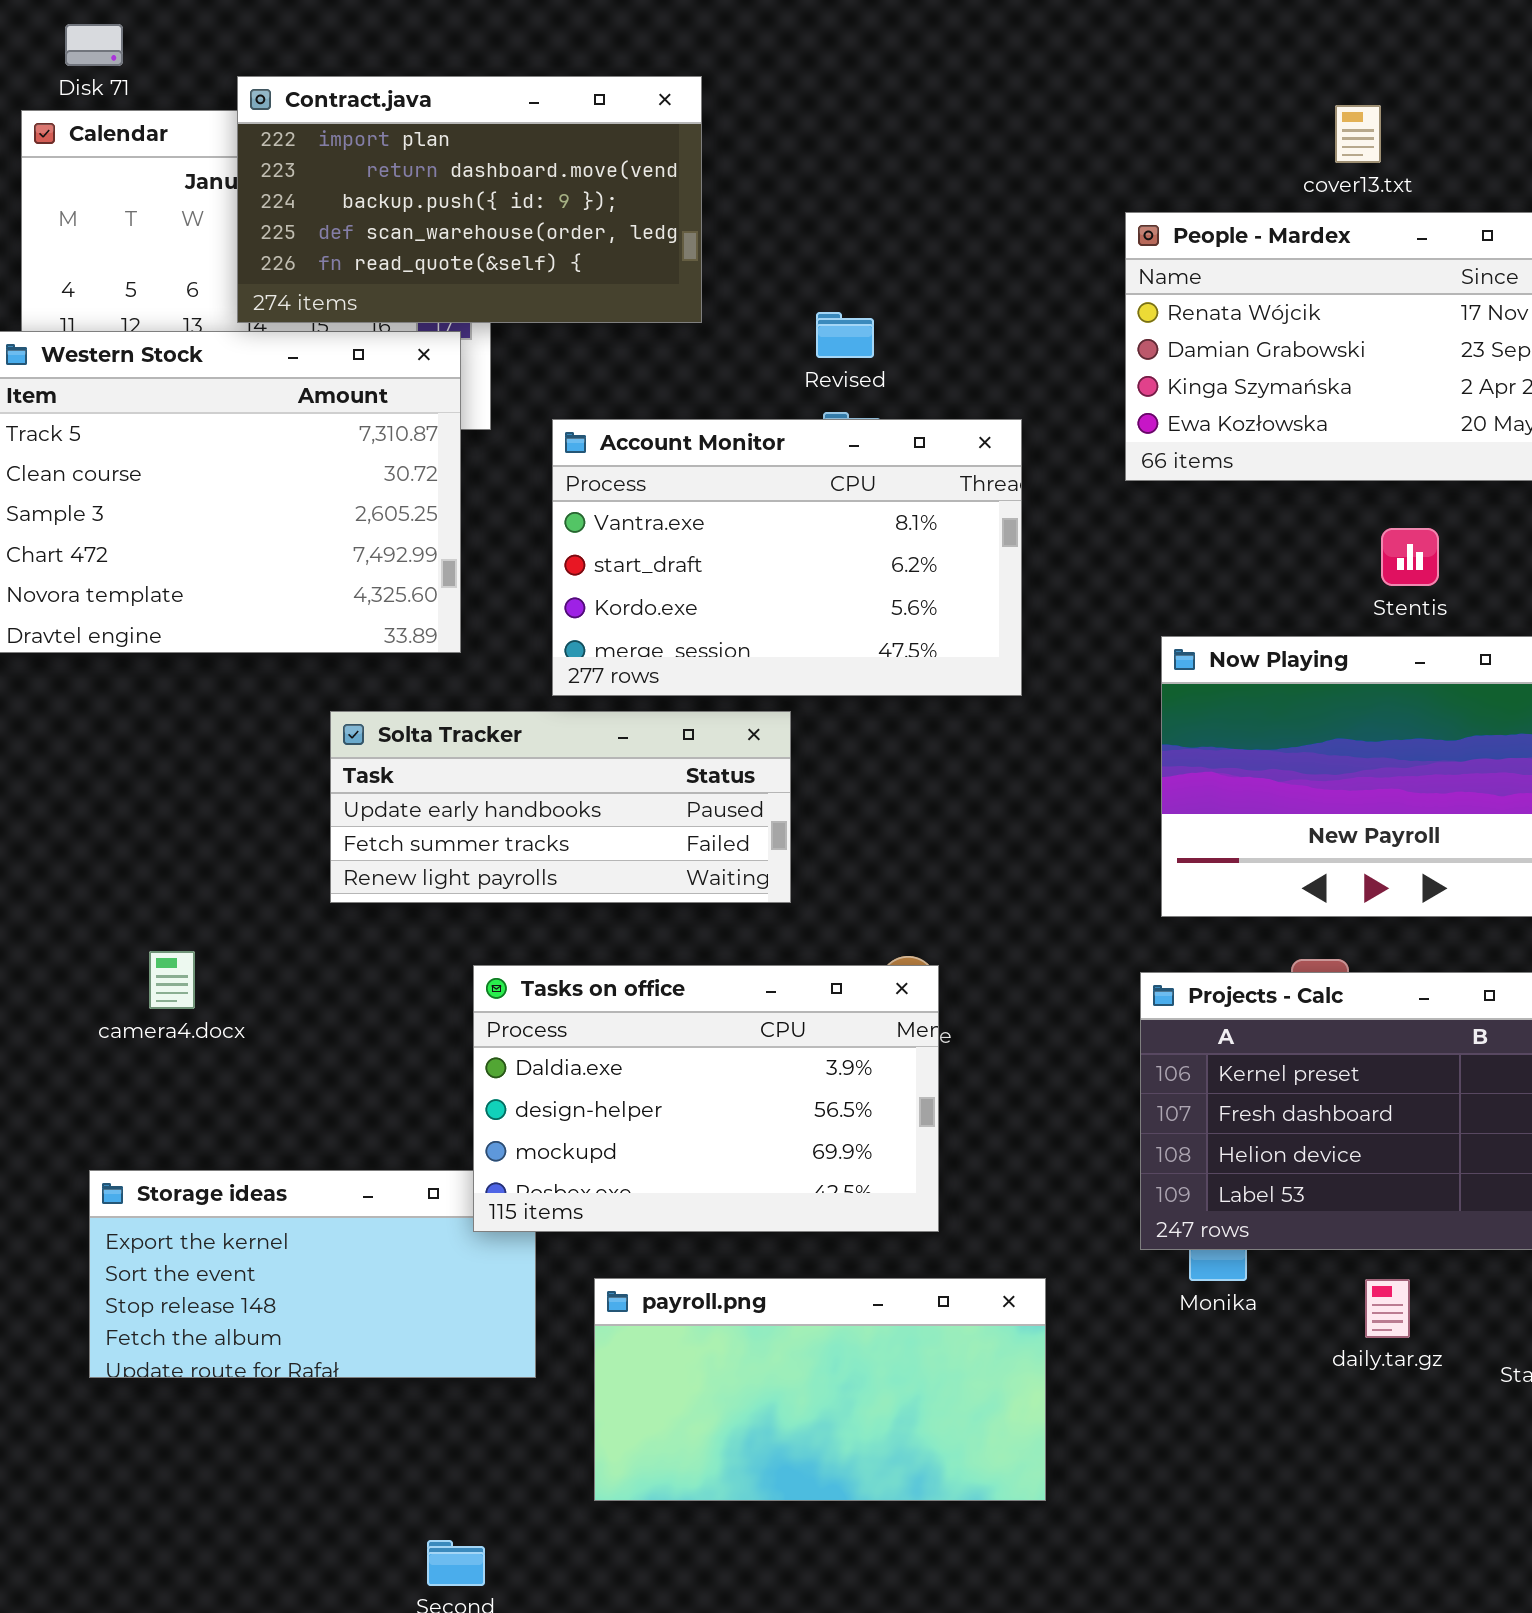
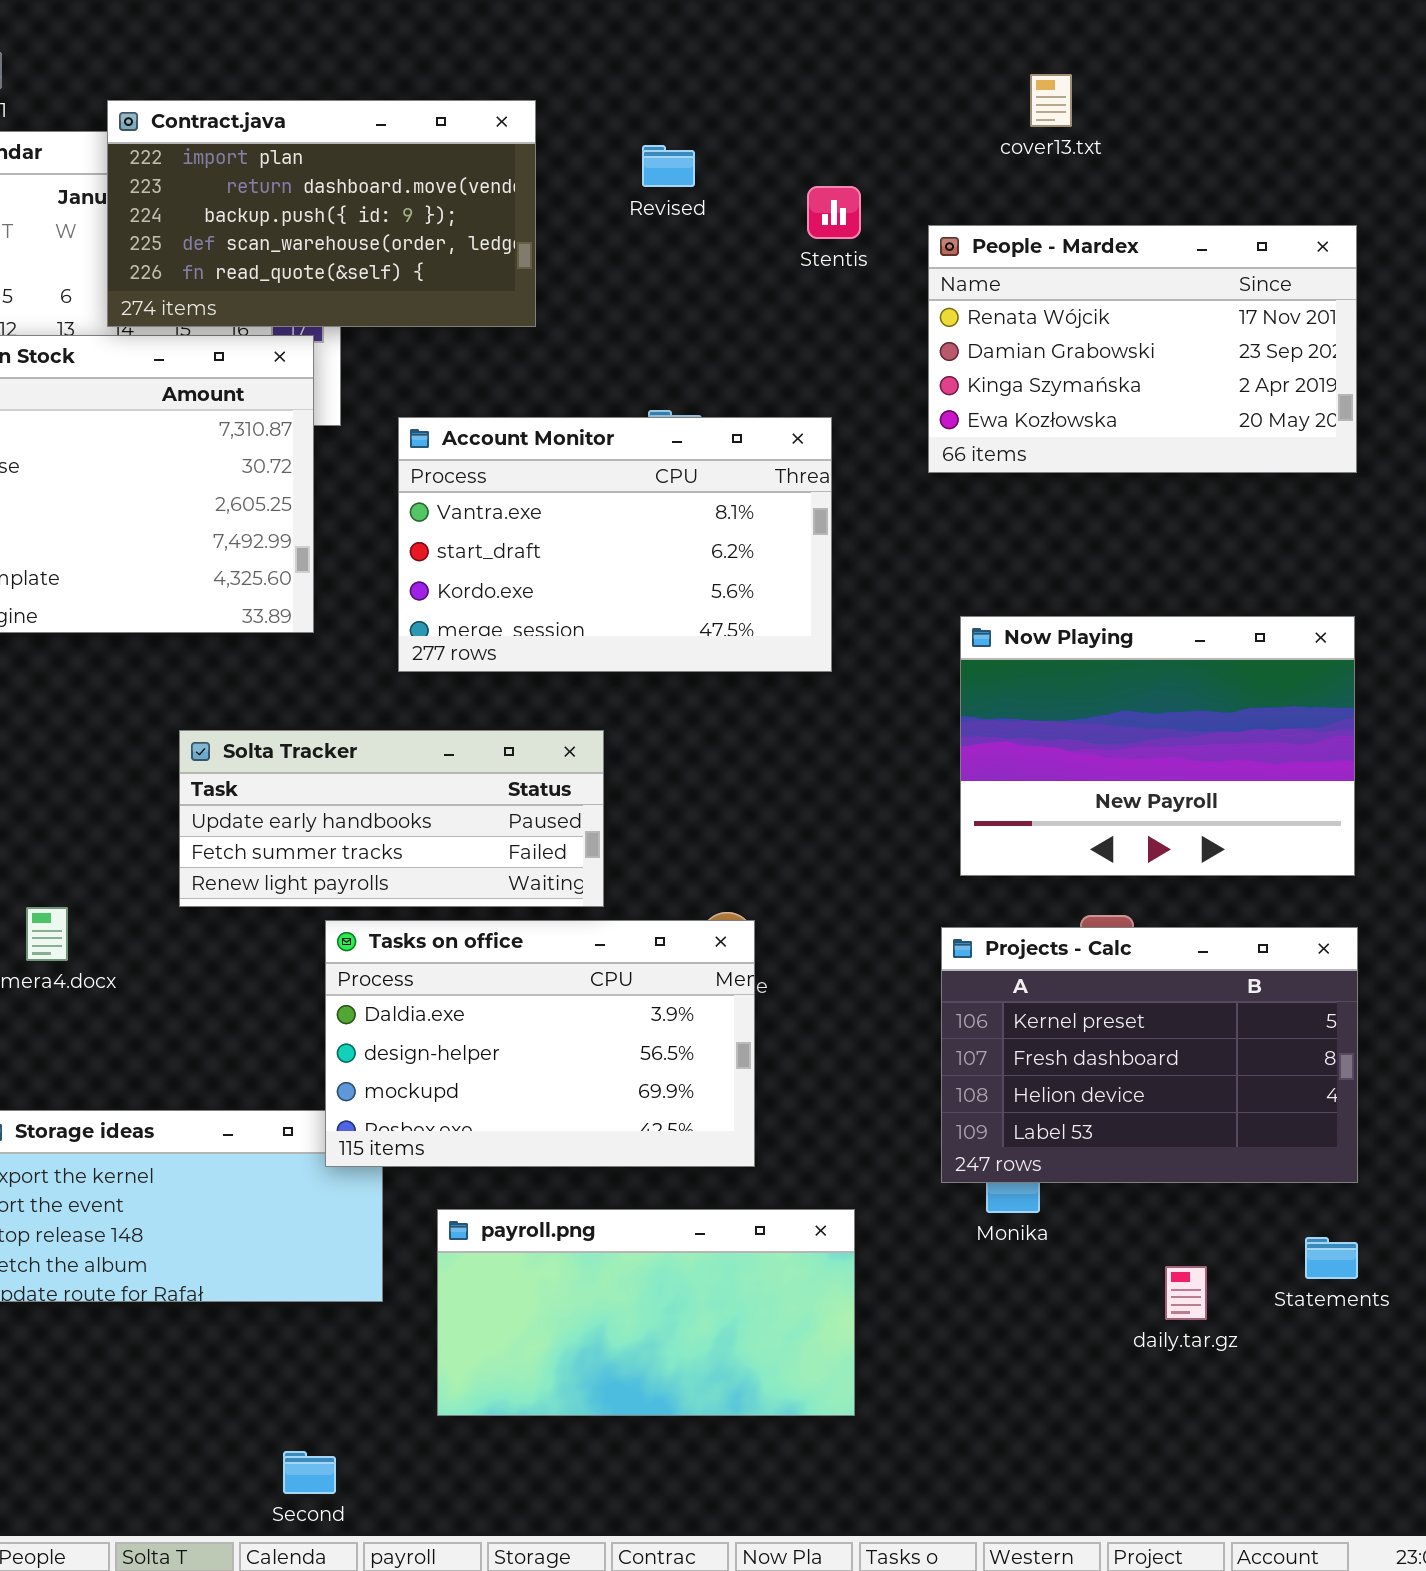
cover13.txt: [1335,105,1381,163] -> [1030,74,1072,127], moved
Revised: [816,312,874,358] -> [642,145,695,187], moved
Stentis: [1381,528,1439,586] -> [807,186,861,239], moved
Solta Tracker: [330,711,791,903] -> [179,730,604,907], moved
daily.tar.gz: [1365,1279,1410,1338] -> [1165,1266,1207,1320], moved

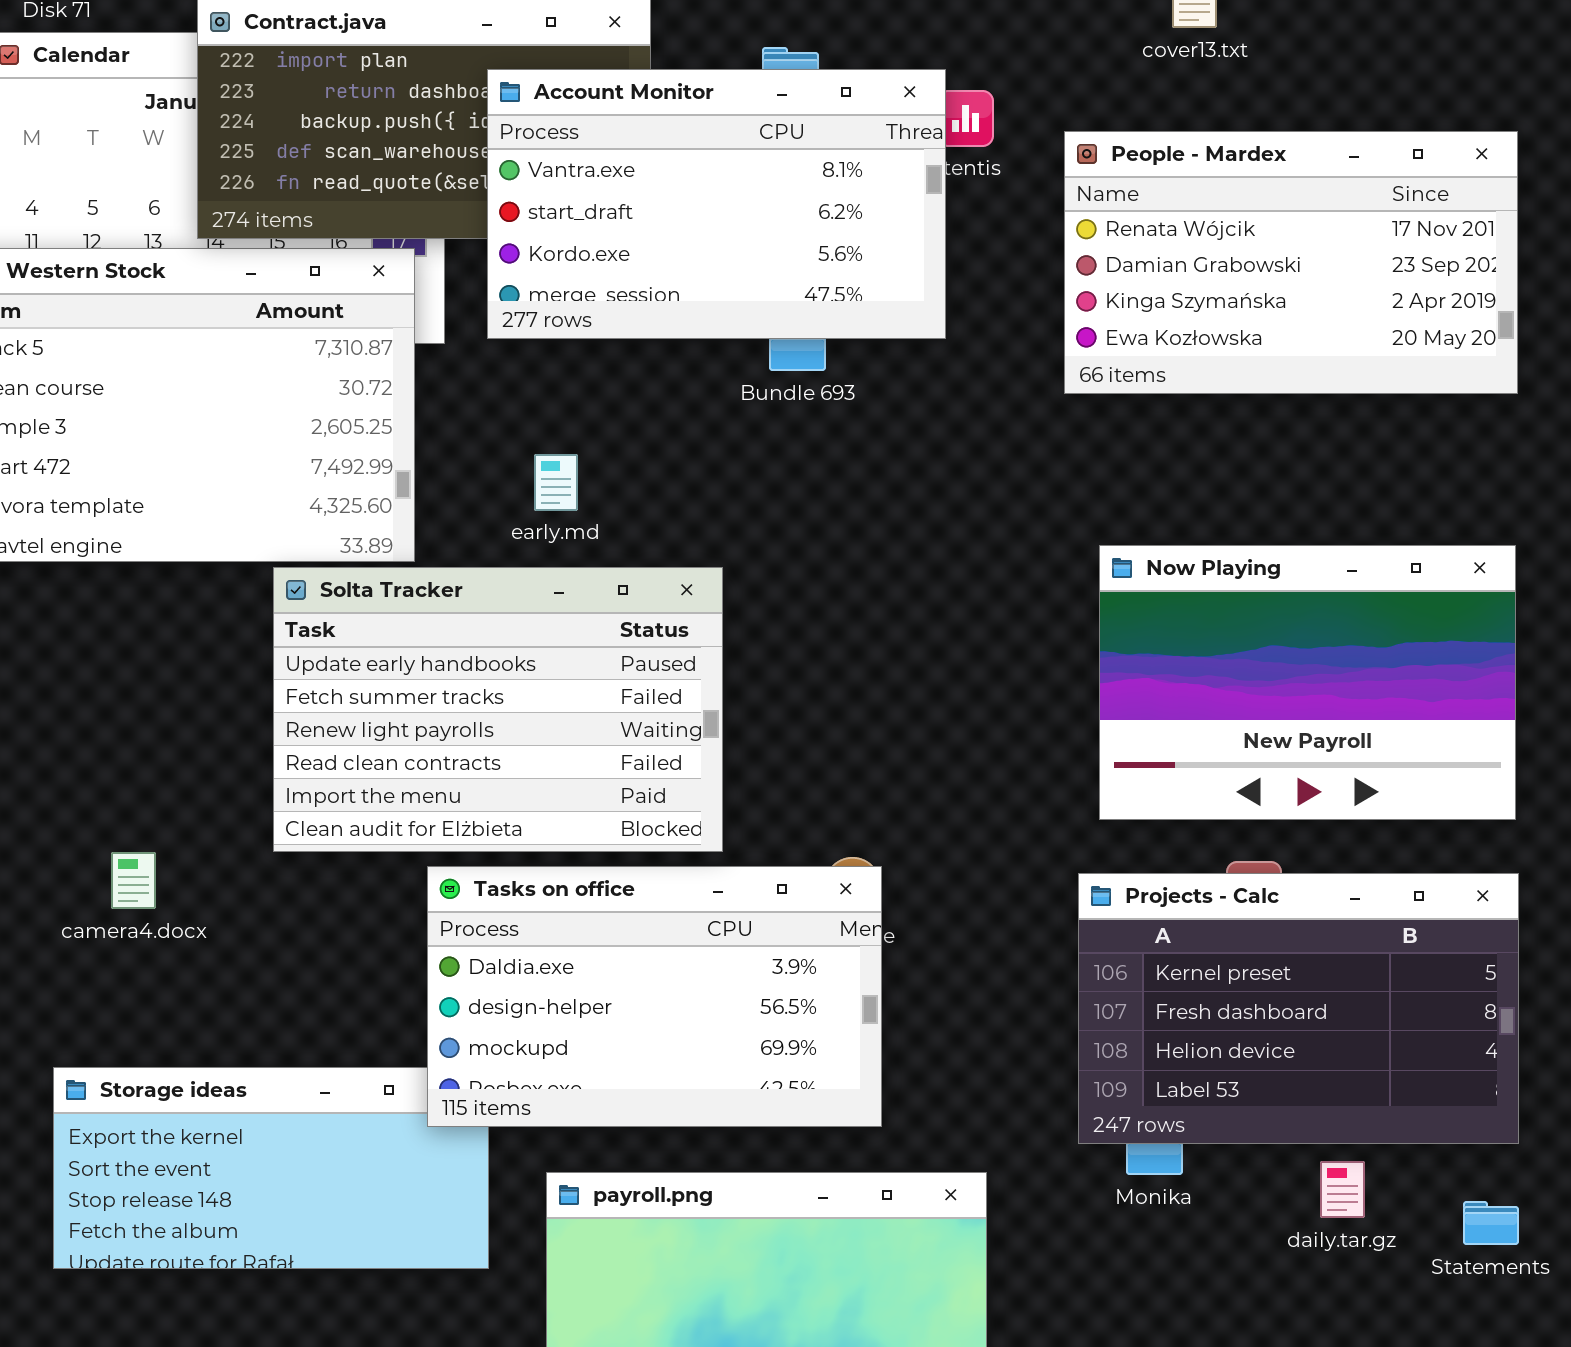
Account Monitor: [398,417,832,672] -> [487,69,946,339], moved
Solta Tracker: [179,730,604,907] -> [273,567,723,852], resized
daily.tar.gz: [1165,1266,1207,1320] -> [1320,1161,1365,1218], moved

